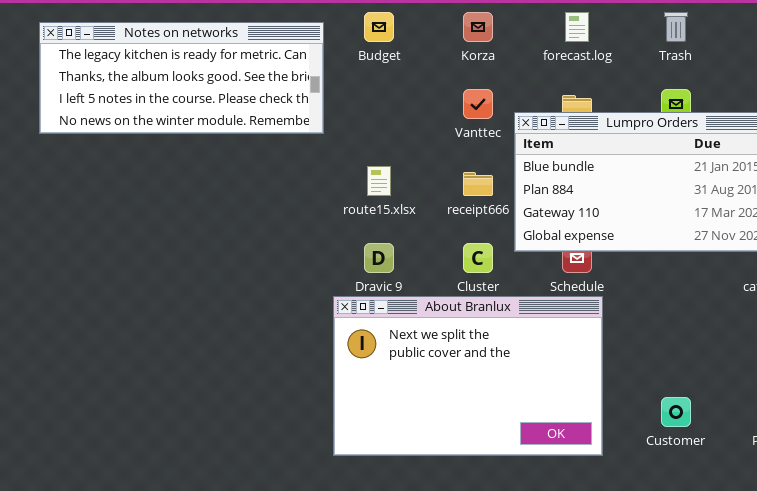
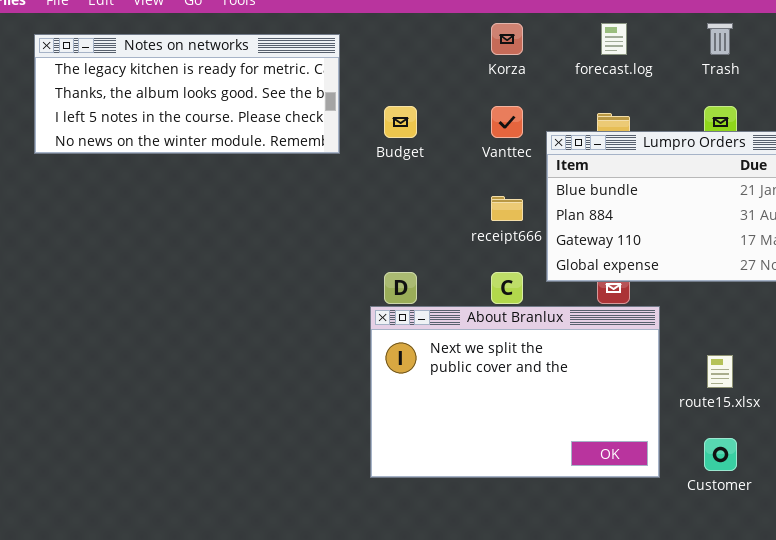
Budget: [364,12,394,42] -> [384,106,417,138], moved
route15.xlsx: [367,166,391,196] -> [707,355,733,388], moved
About Branlux: [333,296,603,456] -> [370,306,660,478], moved

